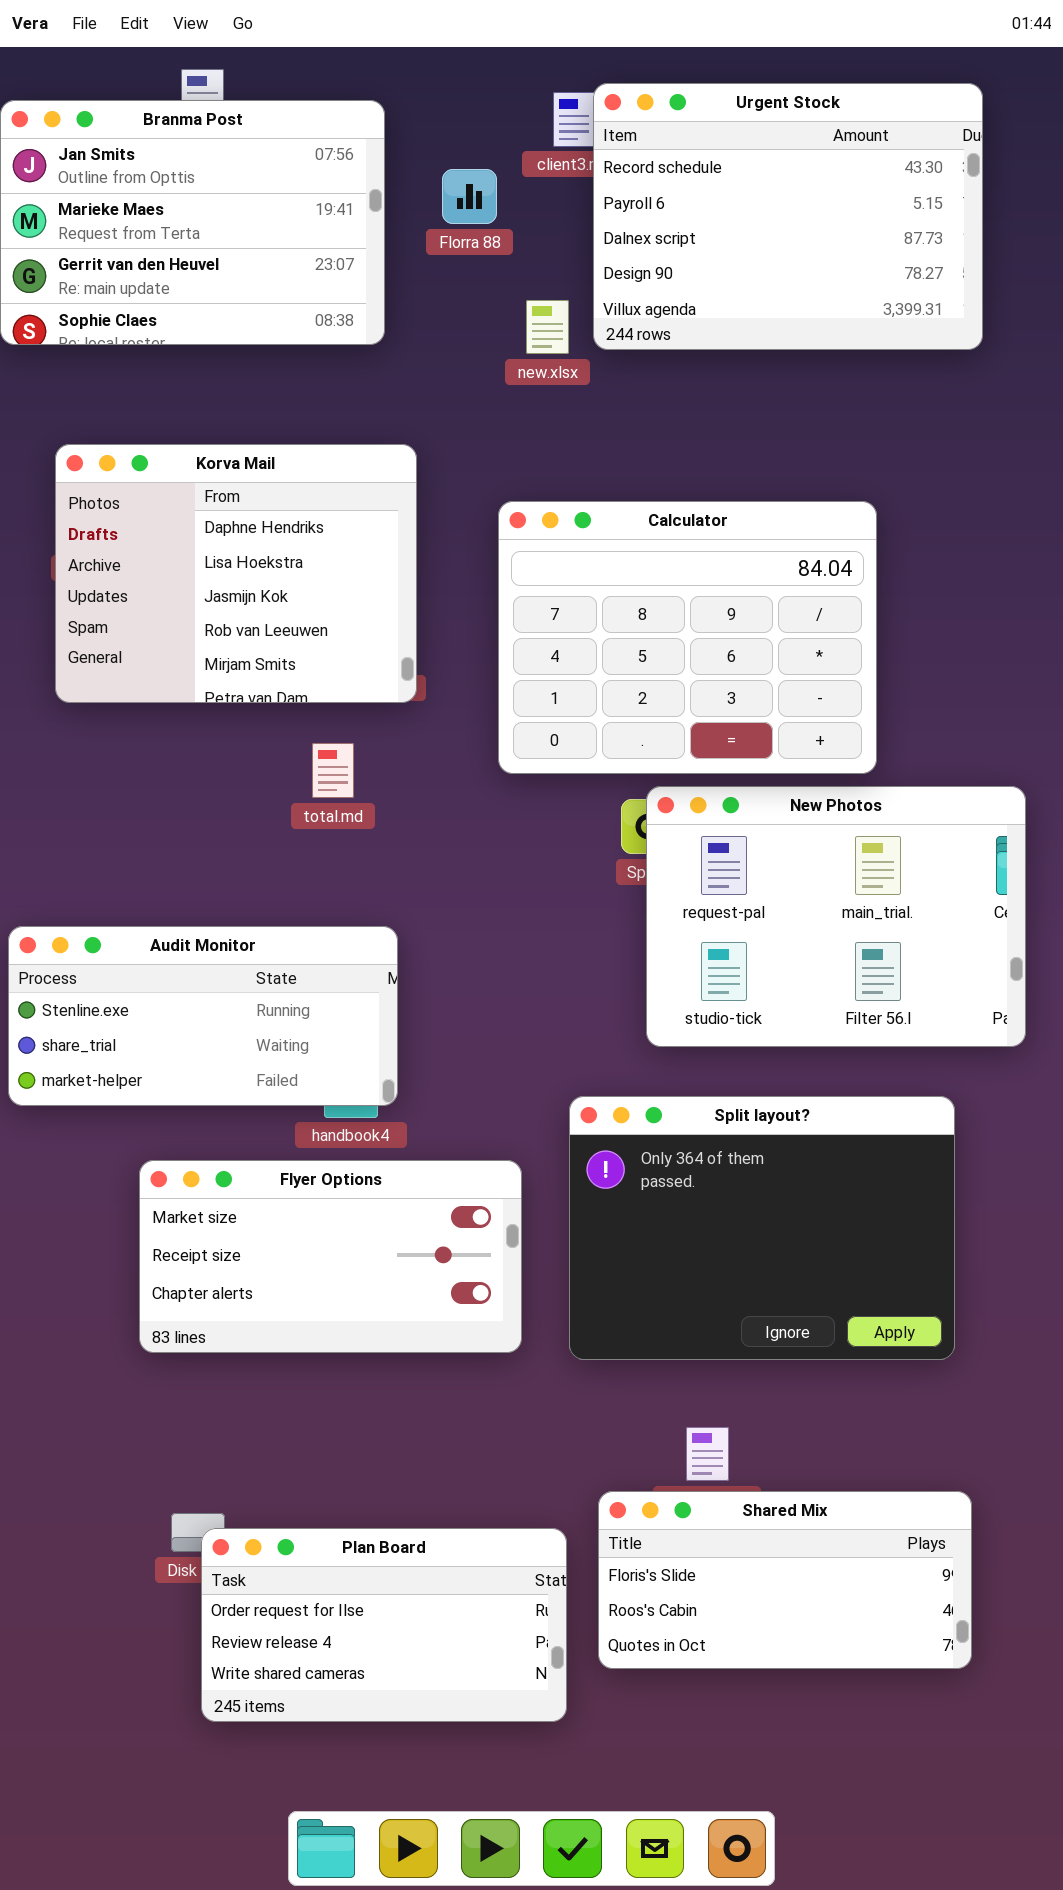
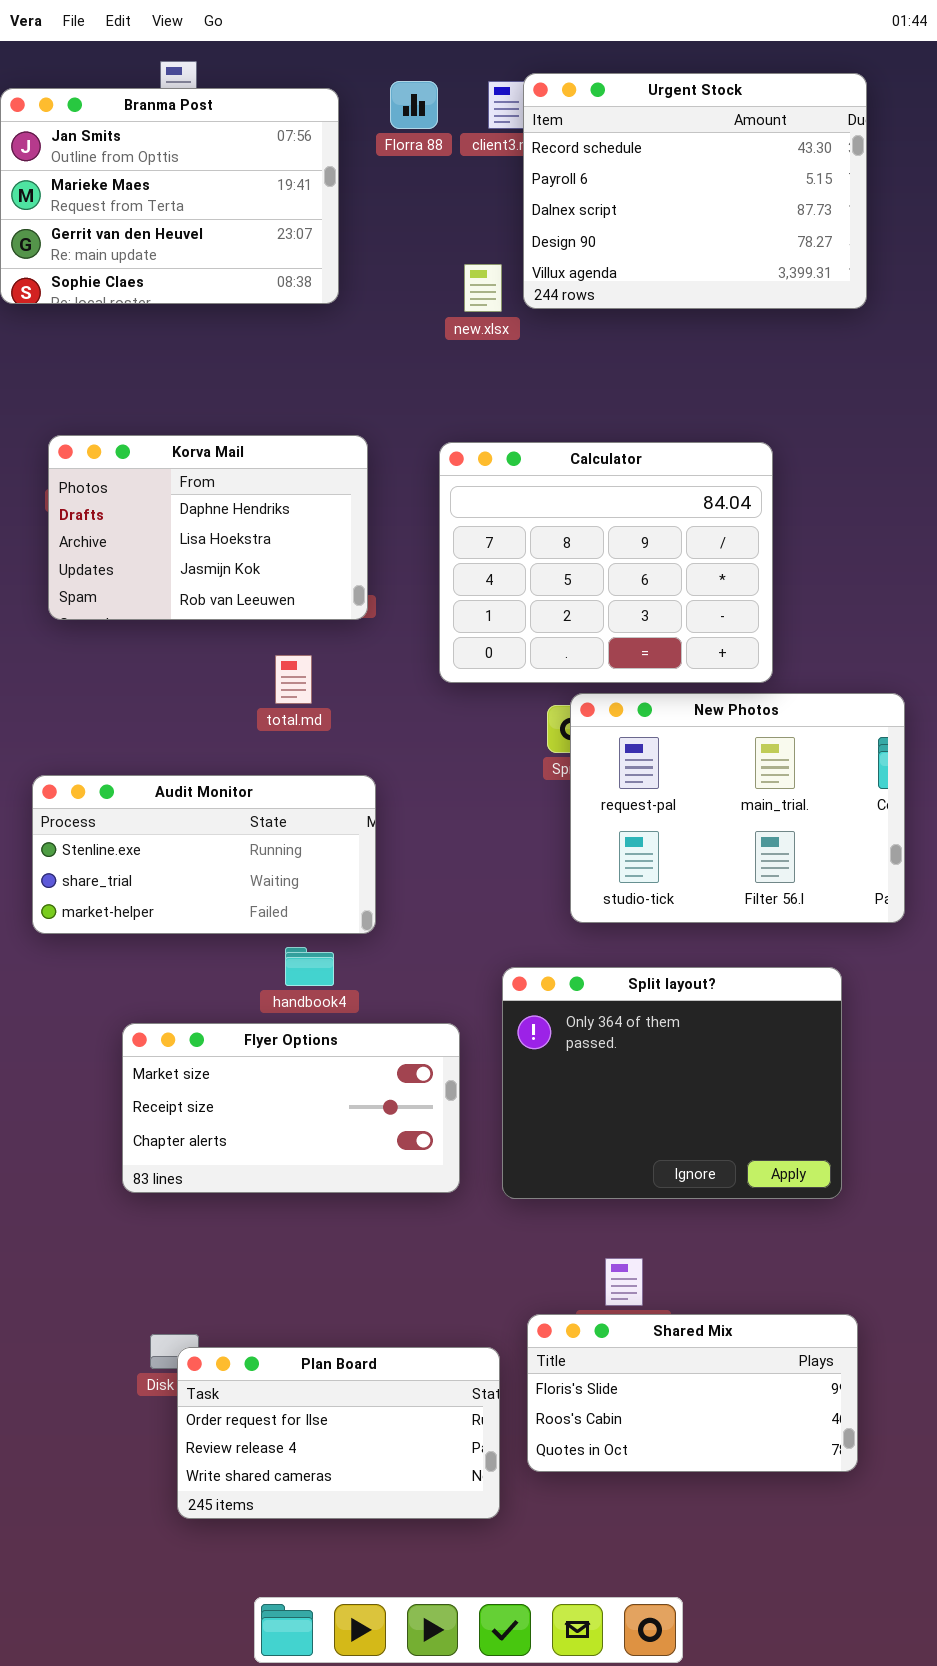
Florra 88: [442,169,497,224] -> [390,81,438,129], moved
Korva Mail: [55,444,417,703] -> [48,435,368,620], resized
Audit Monitor: [8,926,398,1106] -> [32,775,376,934], moved

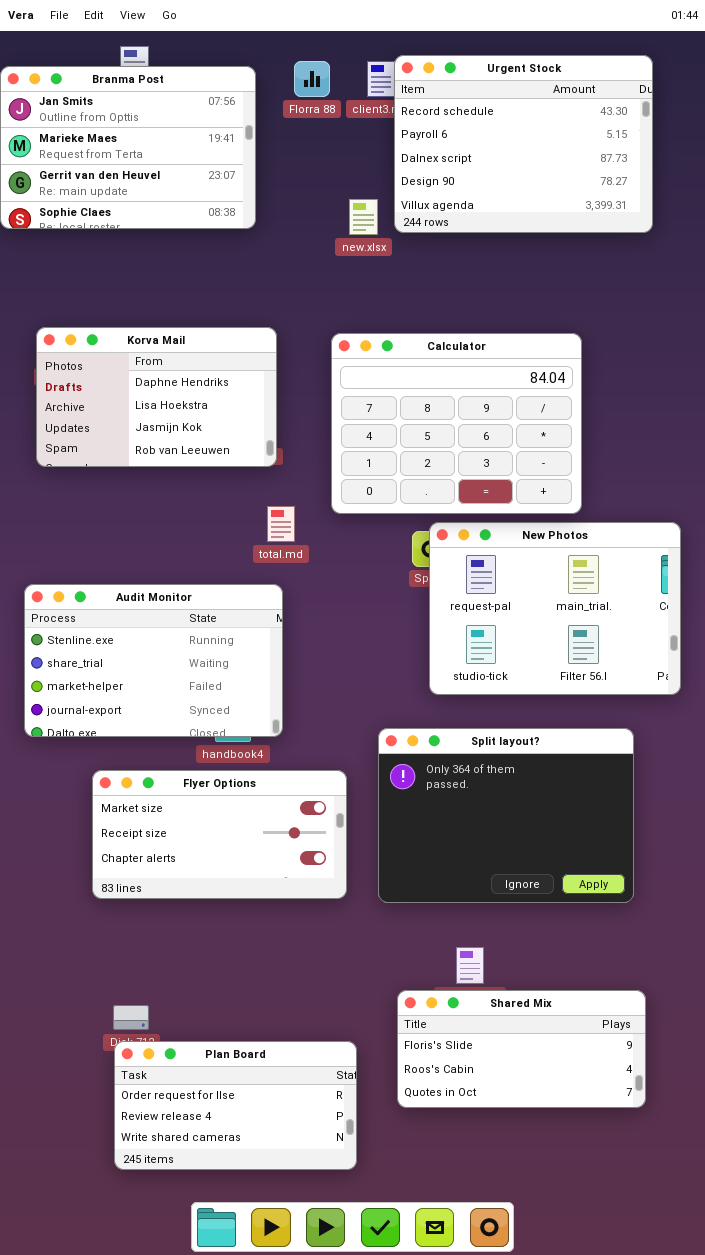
total.md: [275,655,312,704] -> [267,506,295,542], moved
Audit Monitor: [32,775,376,934] -> [24,584,283,737], resized
Plan Board: [177,1347,500,1519] -> [114,1041,357,1170], moved

